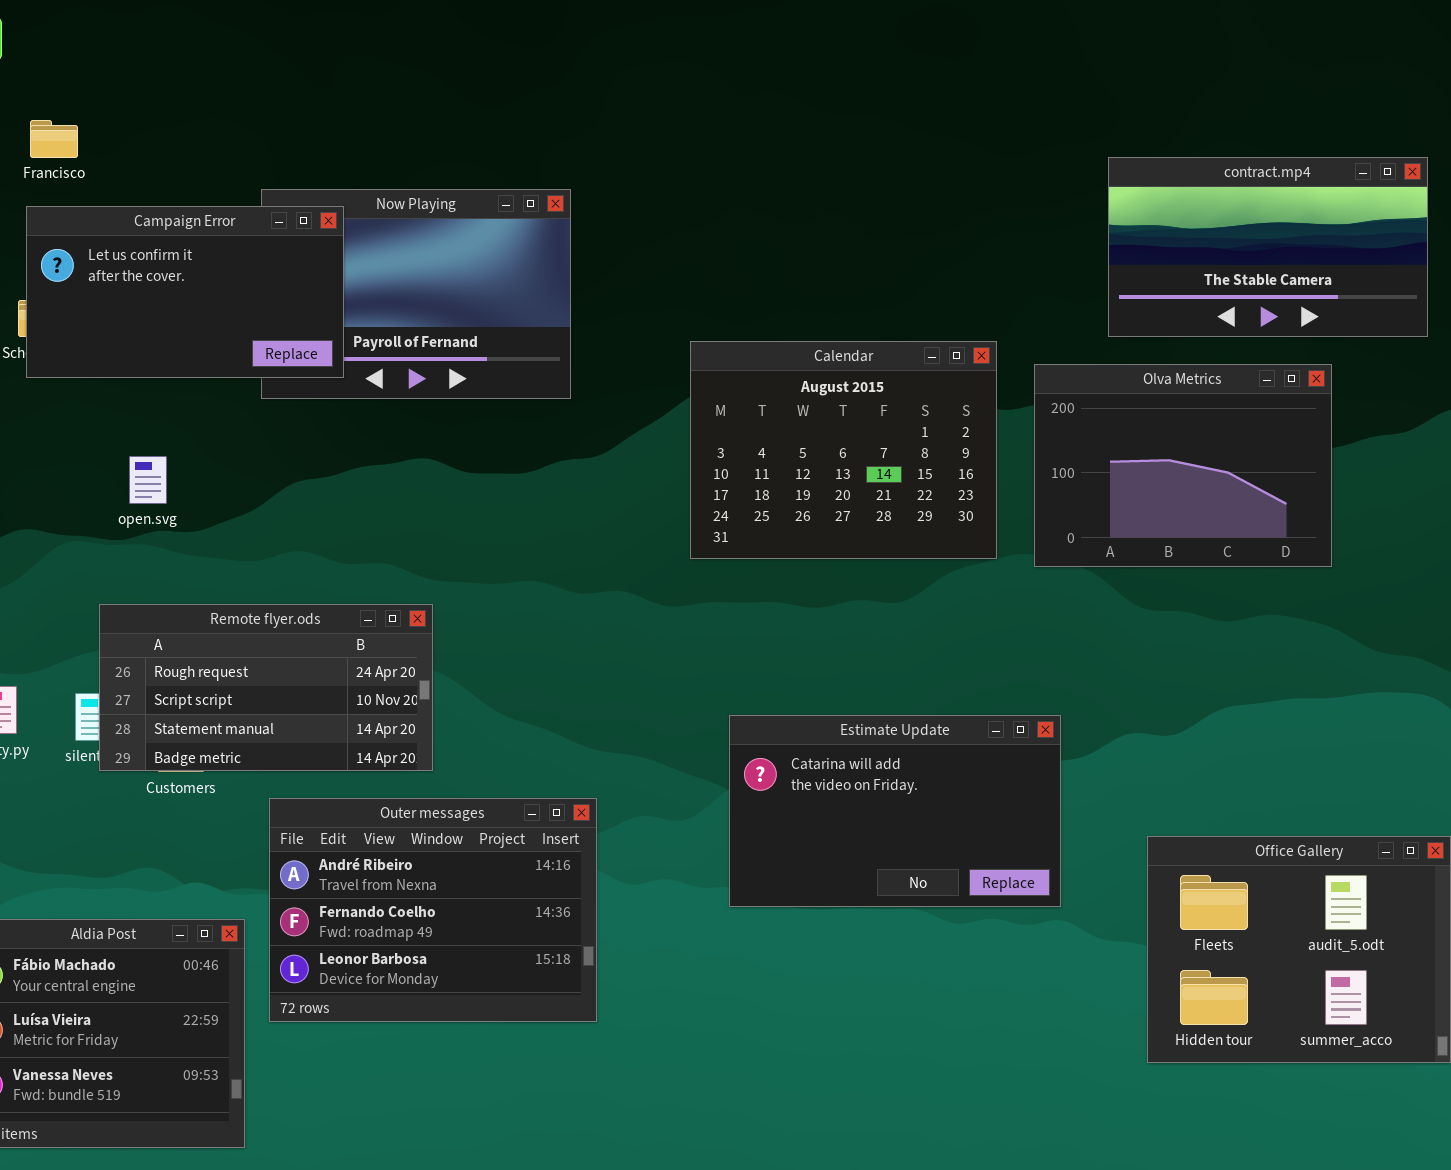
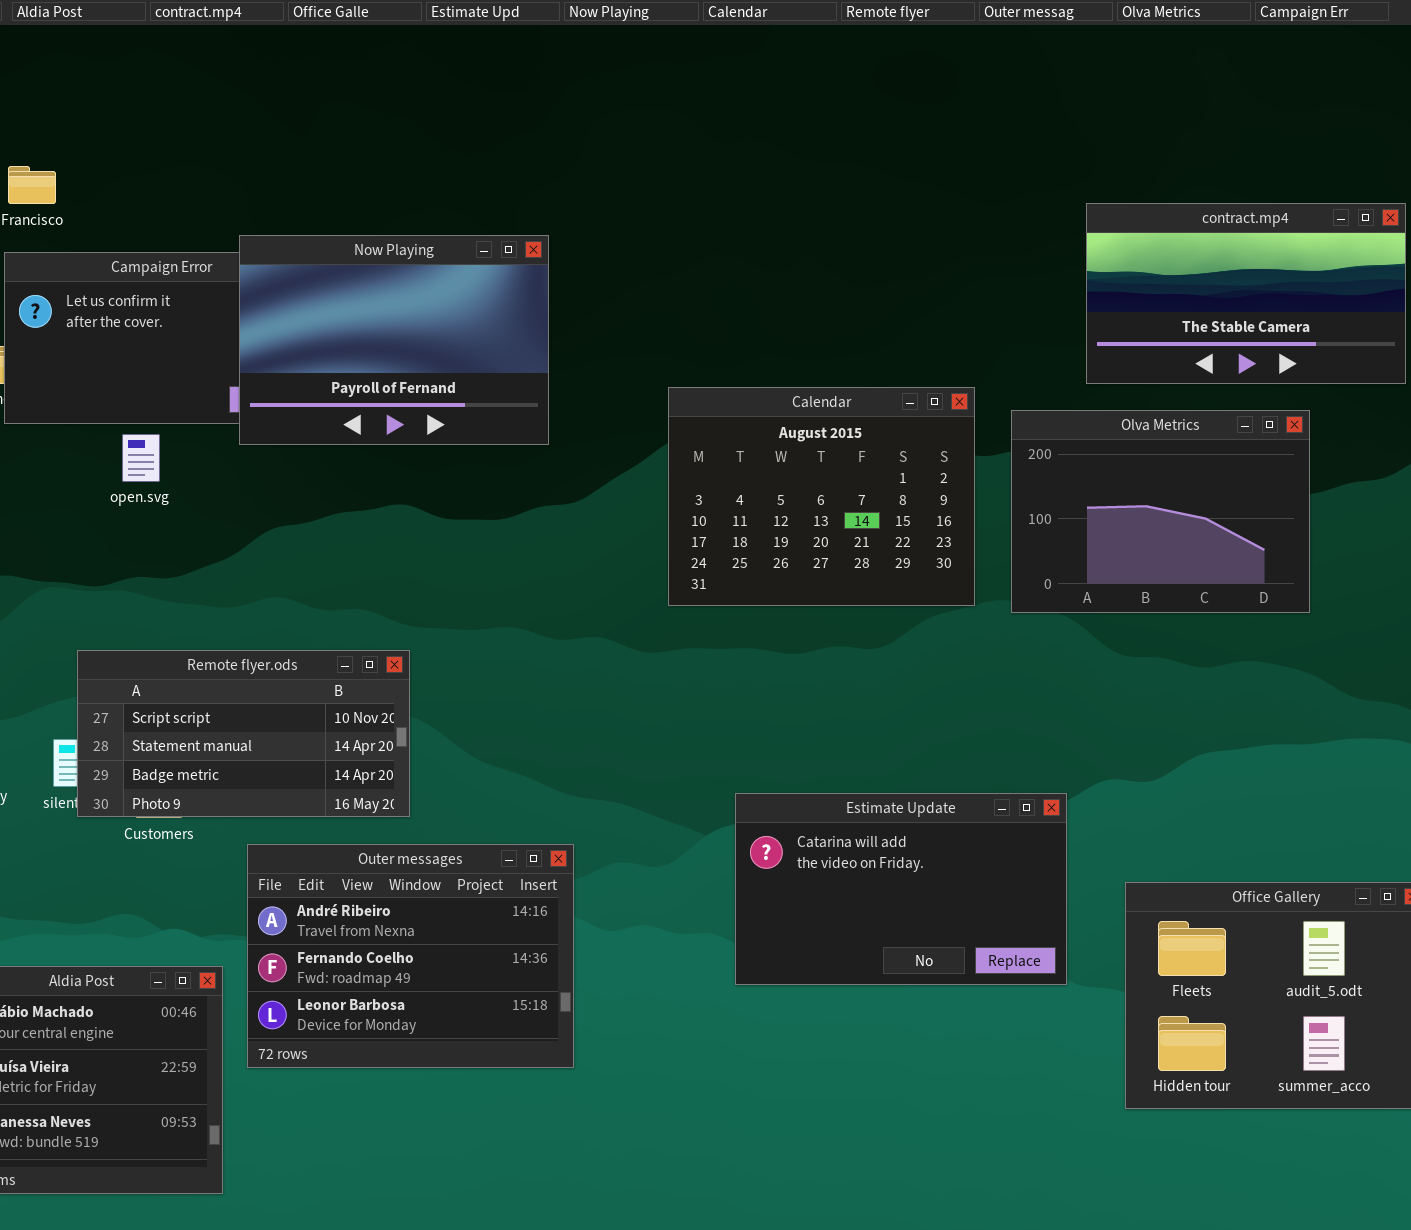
Now Playing: [261,189,571,399] -> [239,235,549,445], raised
open.svg: [129,456,167,504] -> [122,434,160,482], moved
Remote flyer.ods: [99,604,433,771] -> [77,650,410,817], scrolled down 1 row
Estimate Update: [729,715,1061,907] -> [735,793,1067,985], moved

